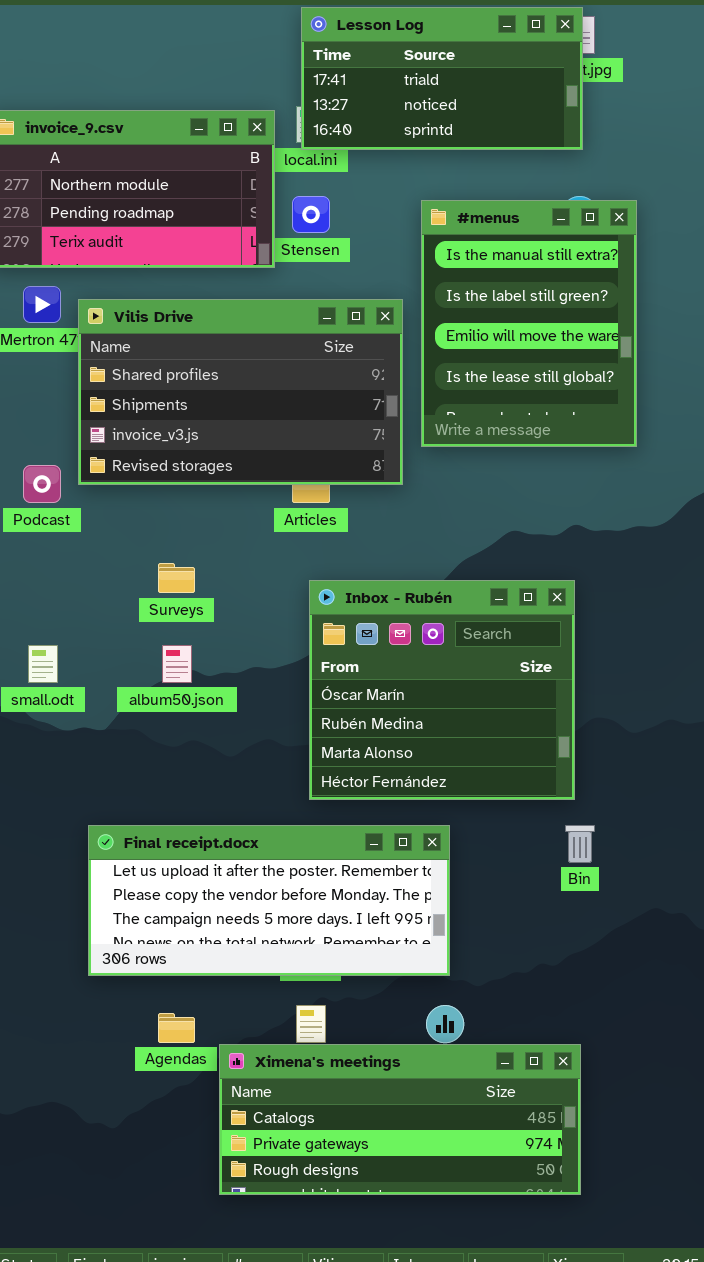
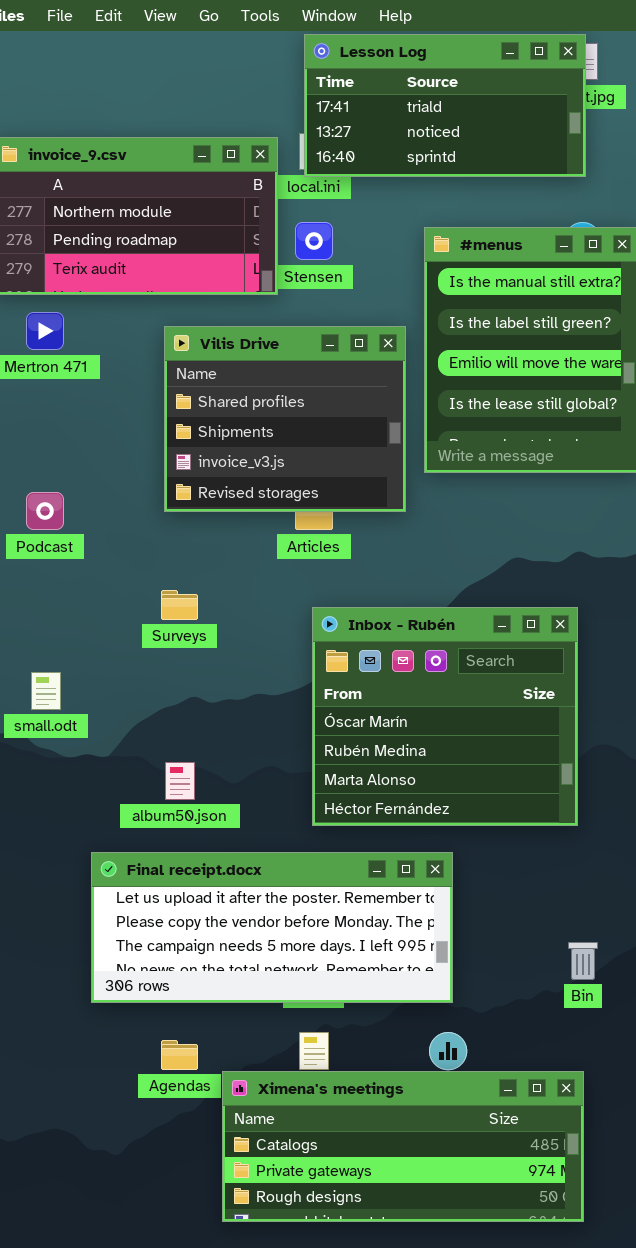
Vilis Drive: [78,299,403,485] -> [164,326,406,512], resized
album50.json: [162,645,192,683] -> [165,762,195,800], moved
Bin: [565,825,595,863] -> [568,942,598,980], moved

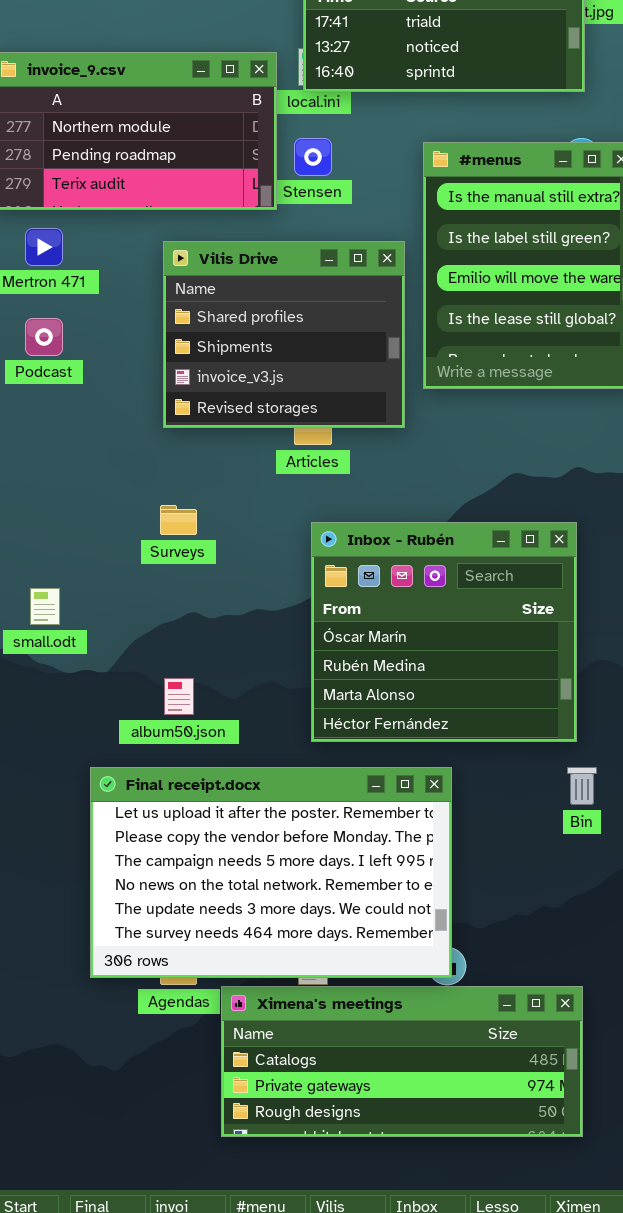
Podcast: [26,492,64,530] -> [25,318,63,356], moved
Final receipt.docx: [91,852,453,1003] -> [90,767,452,978], resized
Bin: [568,942,598,980] -> [567,767,597,805], moved

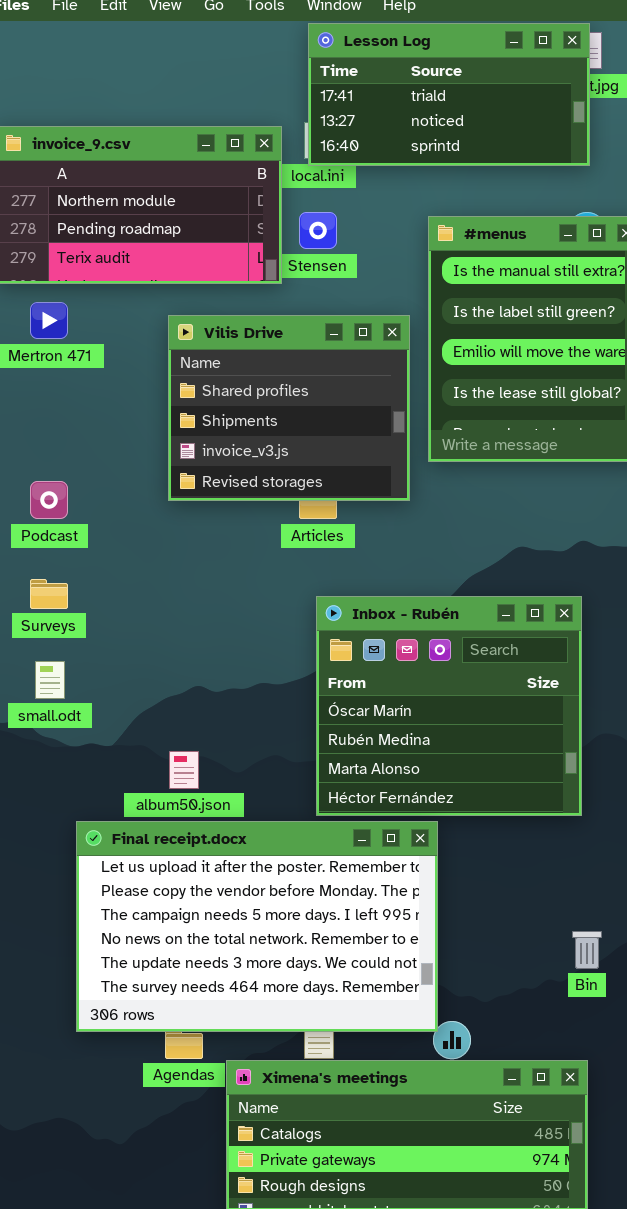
Podcast: [25,318,63,356] -> [30,481,68,519], moved
Surveys: [160,505,197,535] -> [30,579,68,609], moved
Final receipt.docx: [90,767,452,978] -> [76,821,438,1032], moved
Bin: [567,767,597,805] -> [572,931,602,969], moved

